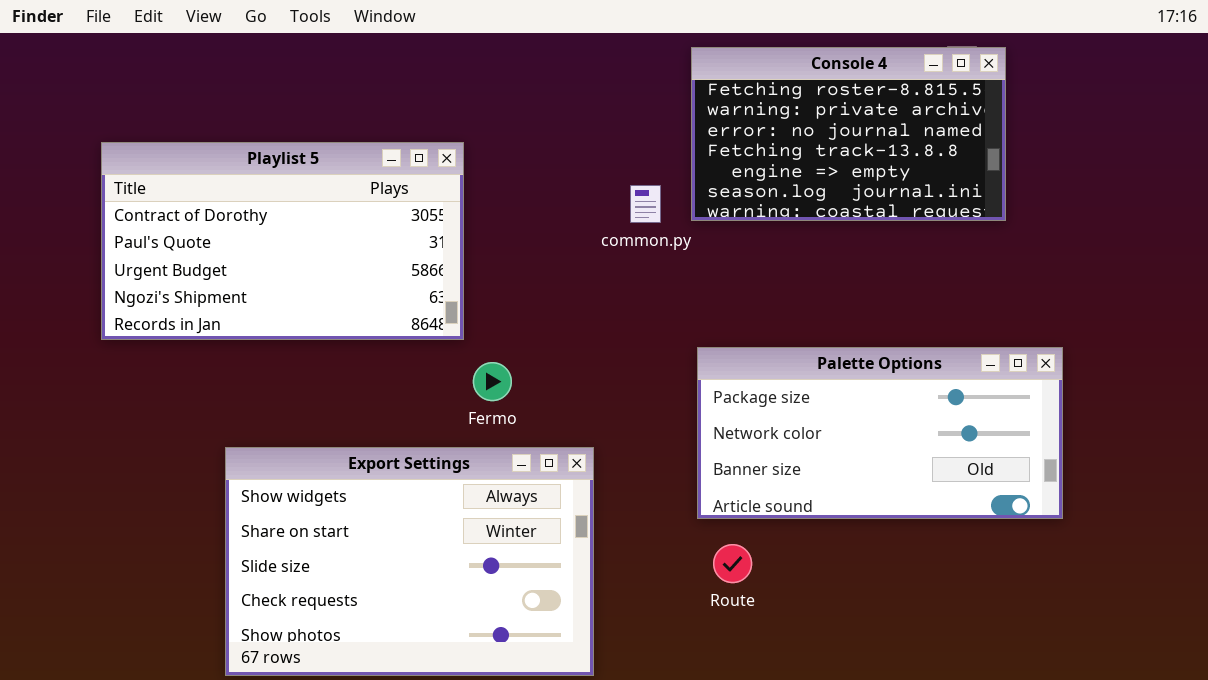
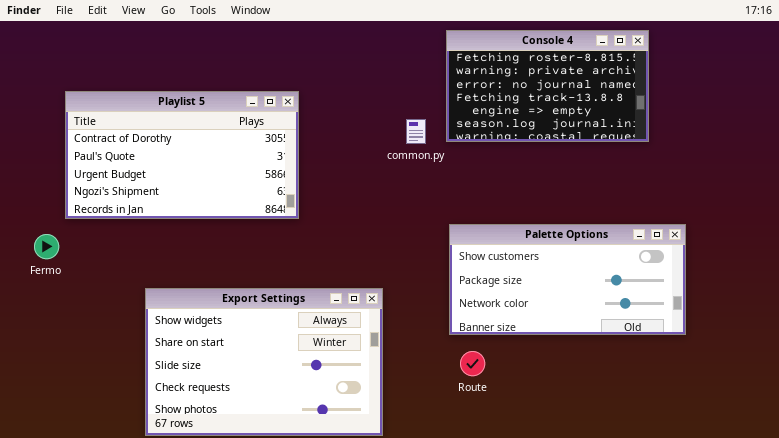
Palette Options: [697,347,1063,519] -> [449,224,686,335], scrolled up 1 row
Fermo: [473,362,512,401] -> [34,234,59,259], moved

